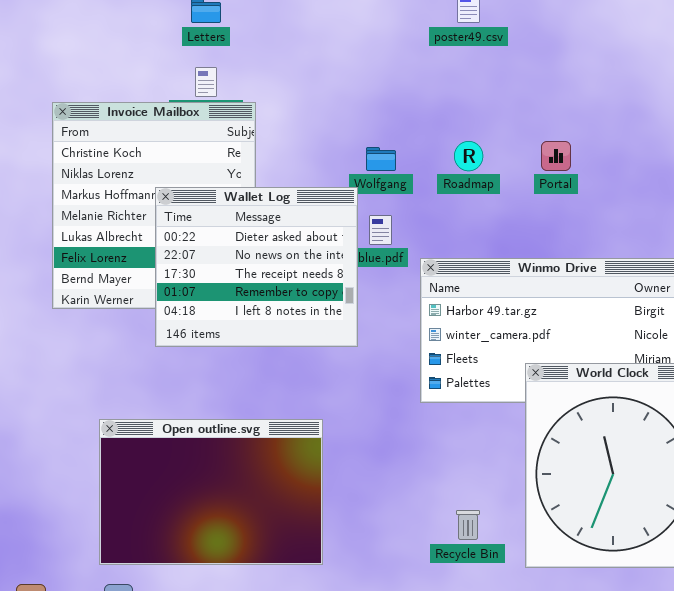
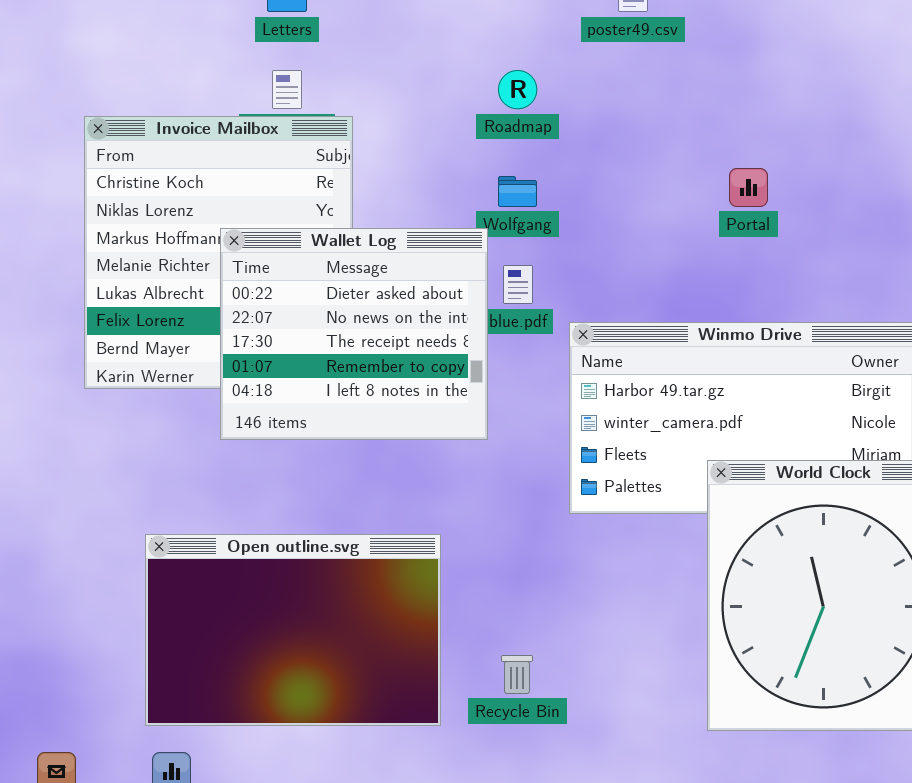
Roadmap: [454,141,483,171] -> [498,70,537,109], moved
Recycle Bin: [456,510,480,540] -> [501,655,533,694], moved

